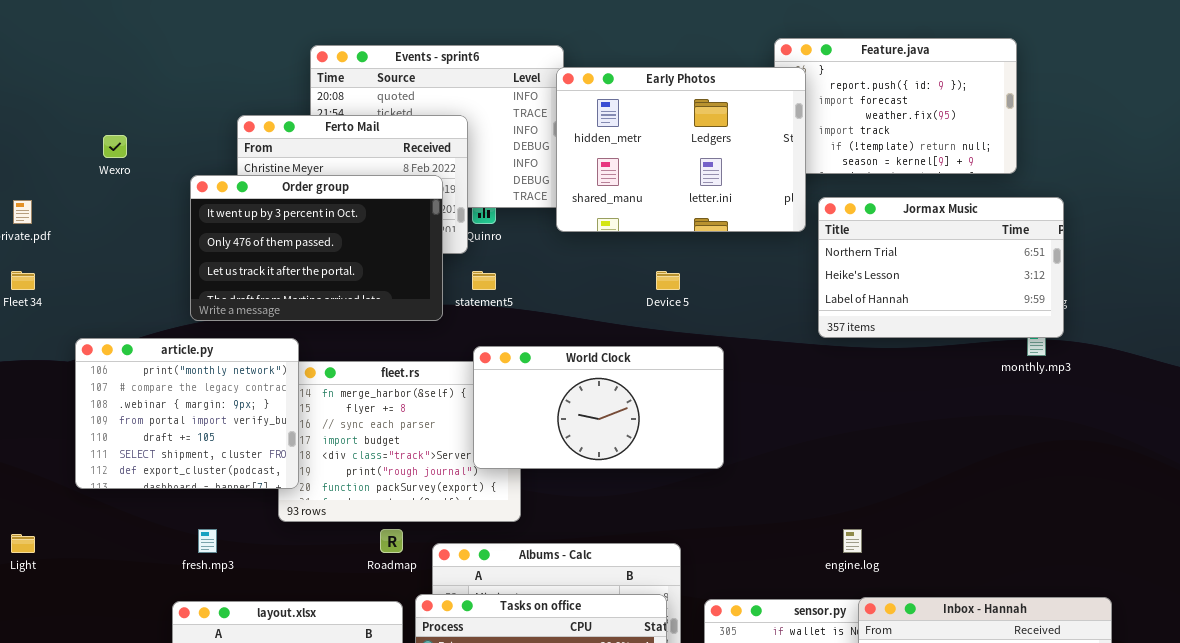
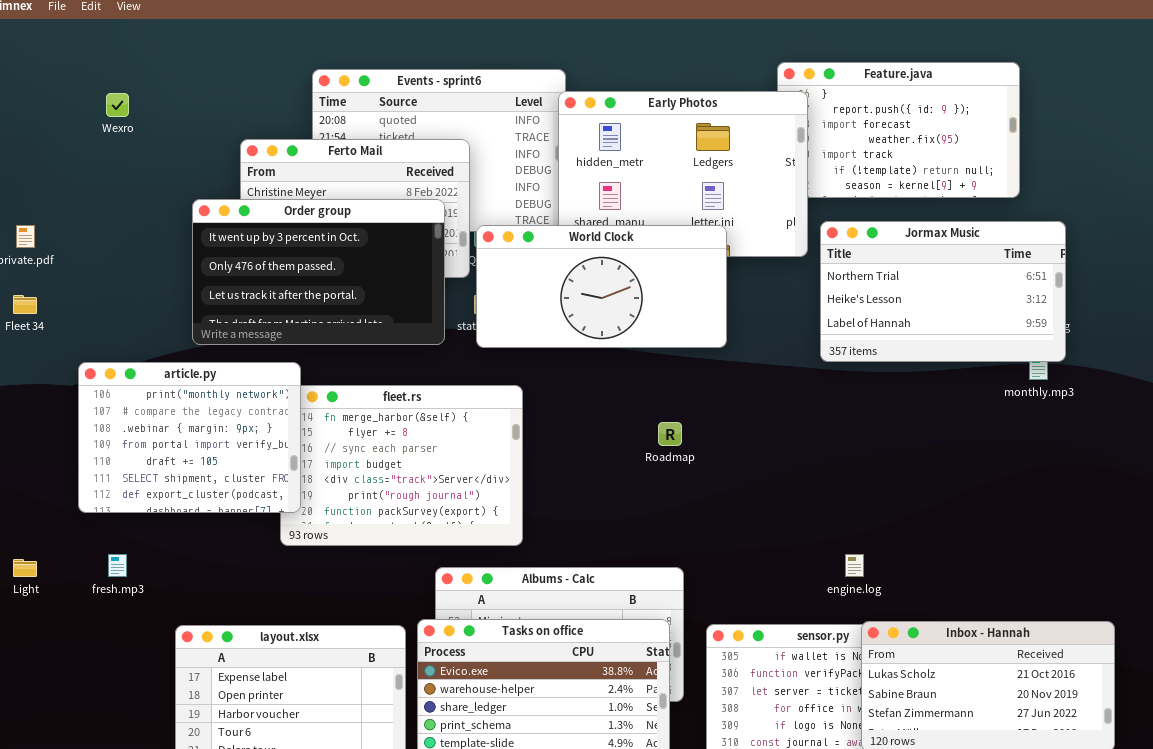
Wexro: [103,135,127,158] -> [106,93,129,117], moved
World Clock: [473,346,724,469] -> [476,225,727,348], moved
fresh.mp3: [198,529,217,553] -> [108,554,127,577], moved
Roadmap: [380,529,403,553] -> [658,422,682,446], moved

